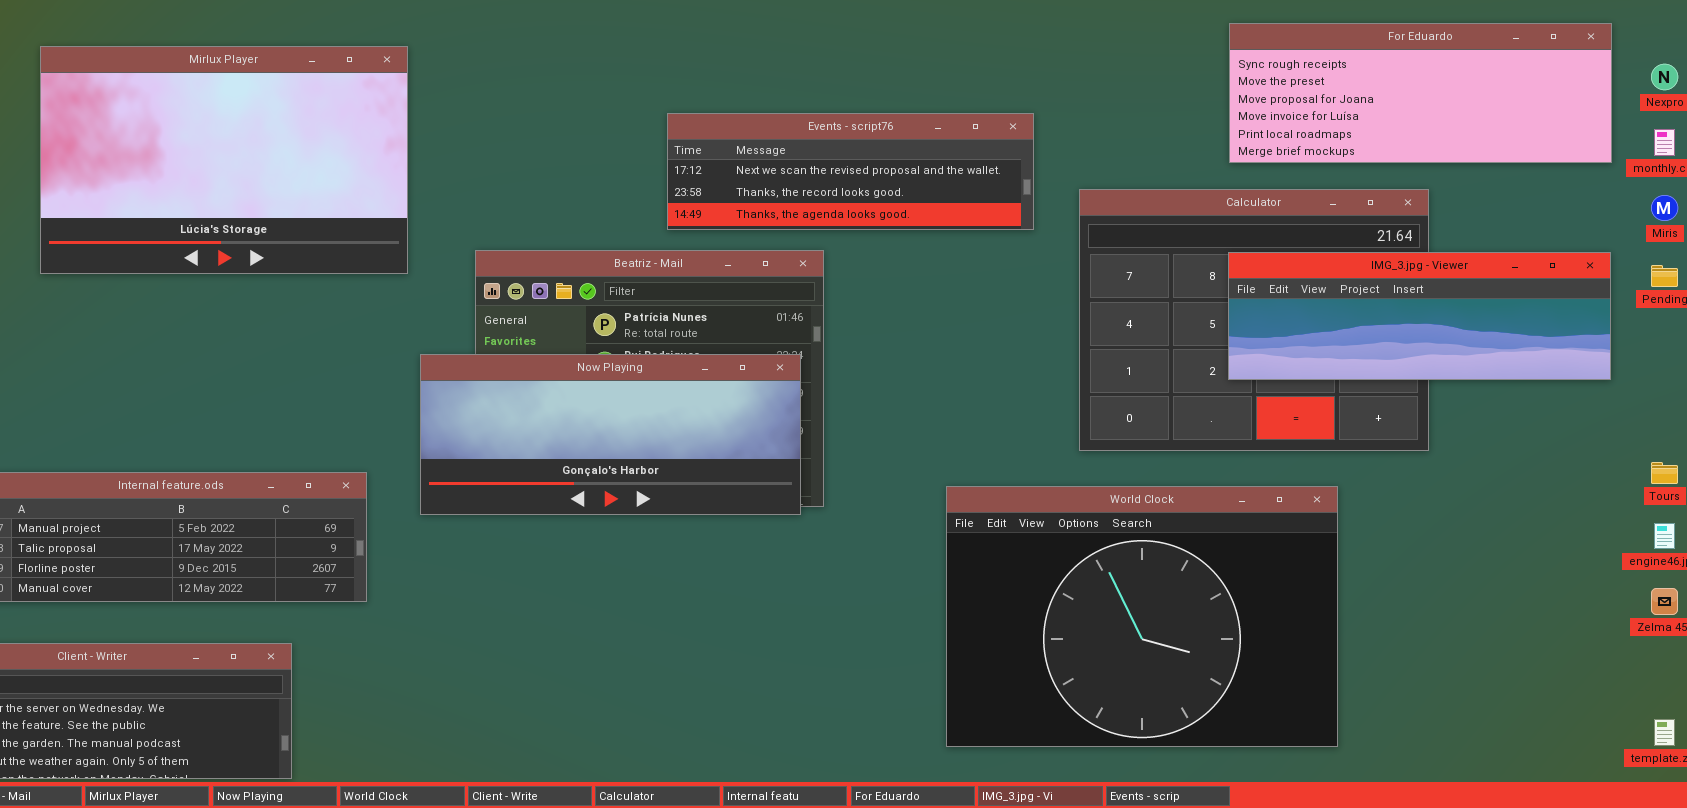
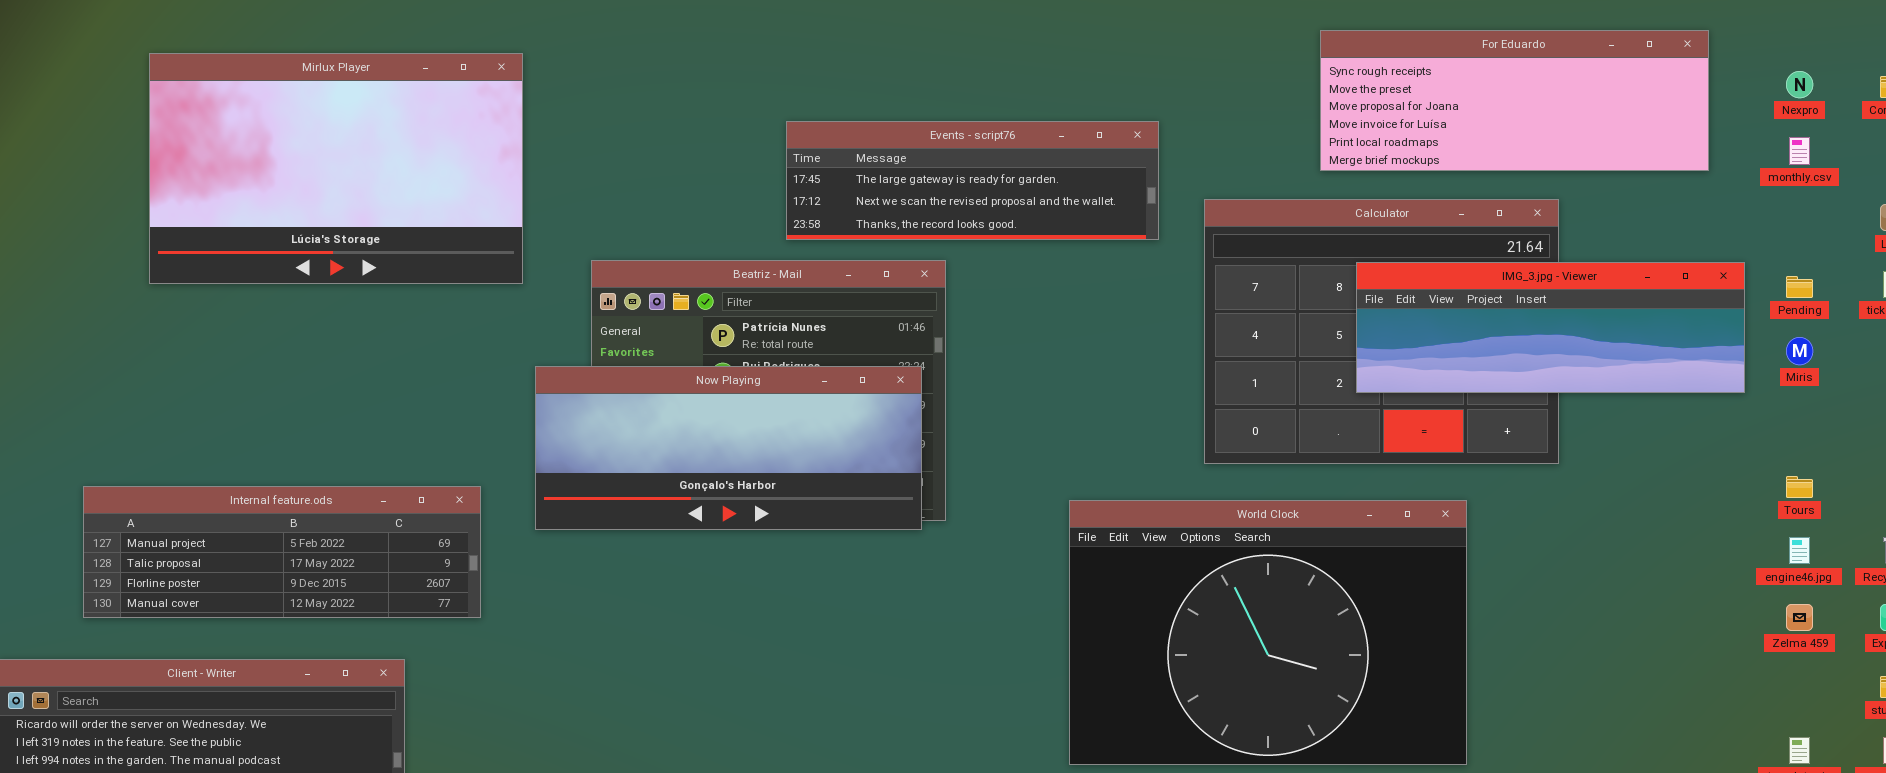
For Eduardo: [1229,23,1612,163] -> [1320,30,1709,171], moved
Events - script76: [667,113,1034,230] -> [786,121,1159,240], scrolled up 1 row
Miris: [1651,195,1678,221] -> [1786,337,1813,365], moved

